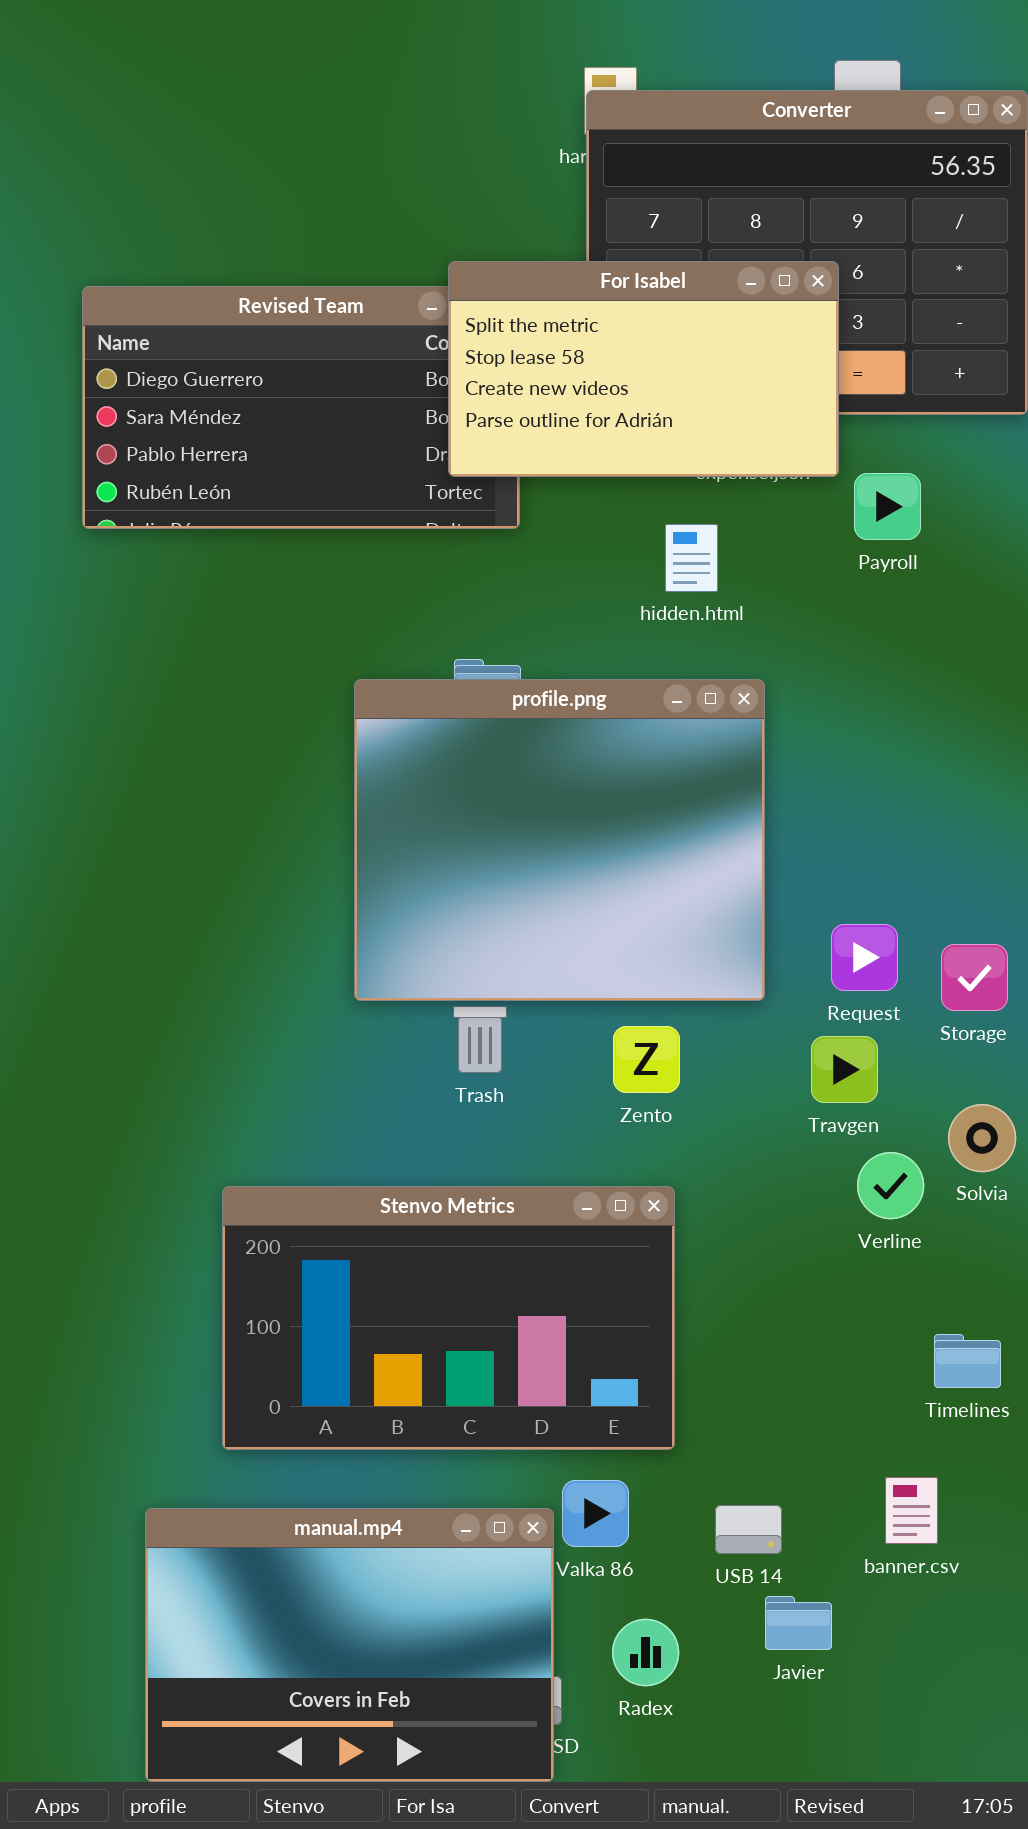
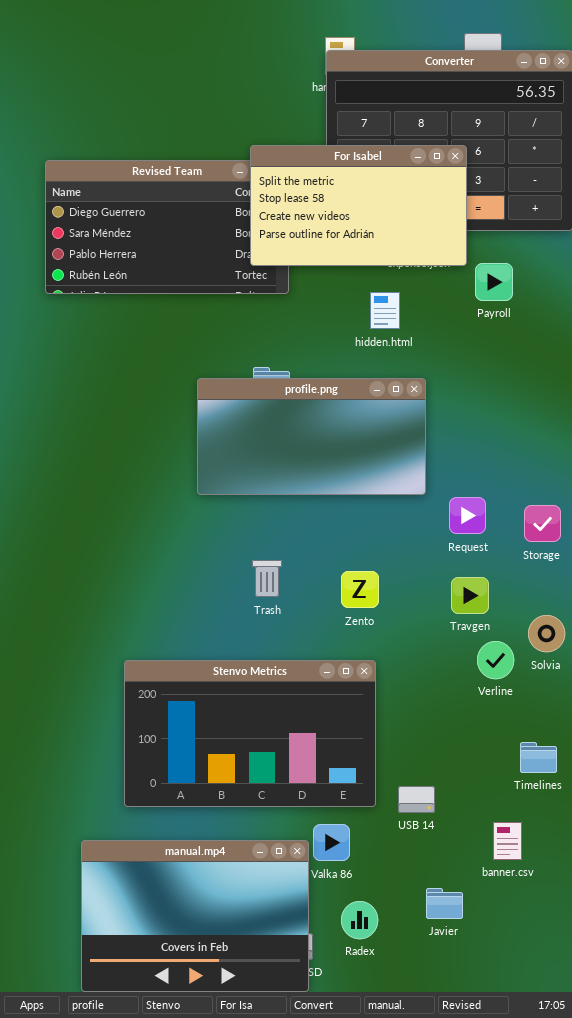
profile.png: [354,679,765,1001] -> [197,378,426,495], resized
Request: [831,924,898,991] -> [449,497,486,534], moved
Storage: [941,944,1008,1011] -> [524,505,561,542], moved
USB 14: [715,1505,782,1554] -> [398,786,435,813], moved

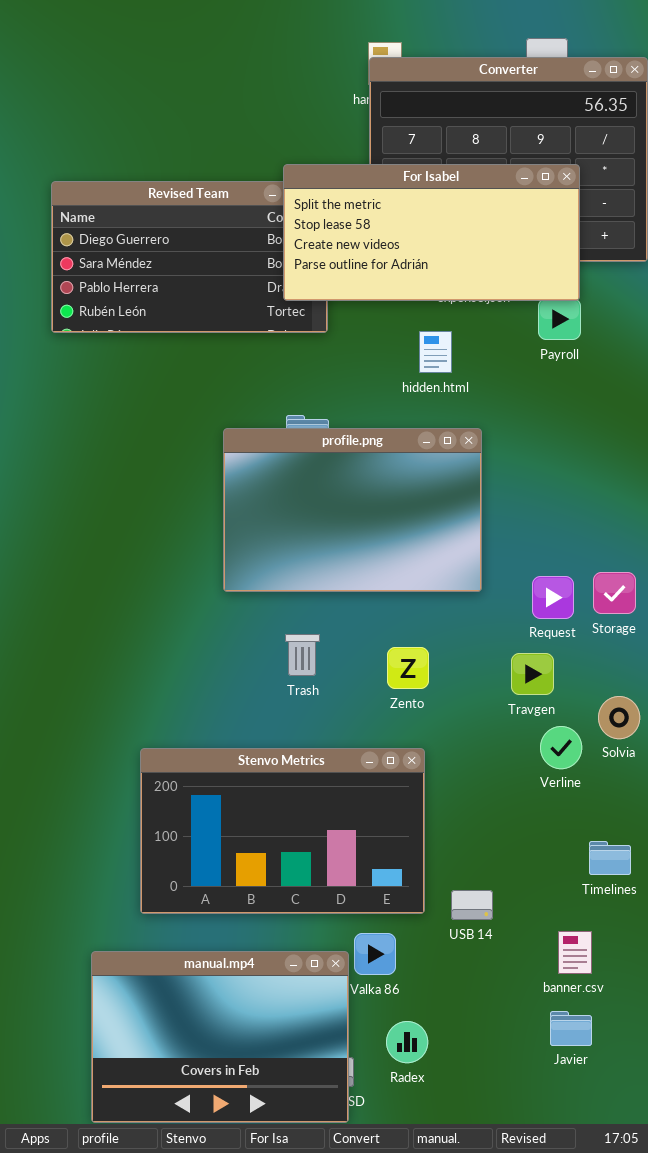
For Isabel: [250,145,467,266] -> [283,164,580,301], resized
profile.png: [197,378,426,495] -> [223,428,482,592], resized
Request: [449,497,486,534] -> [532,576,574,619], moved
Javier: [426,888,463,919] -> [550,1011,592,1046], moved

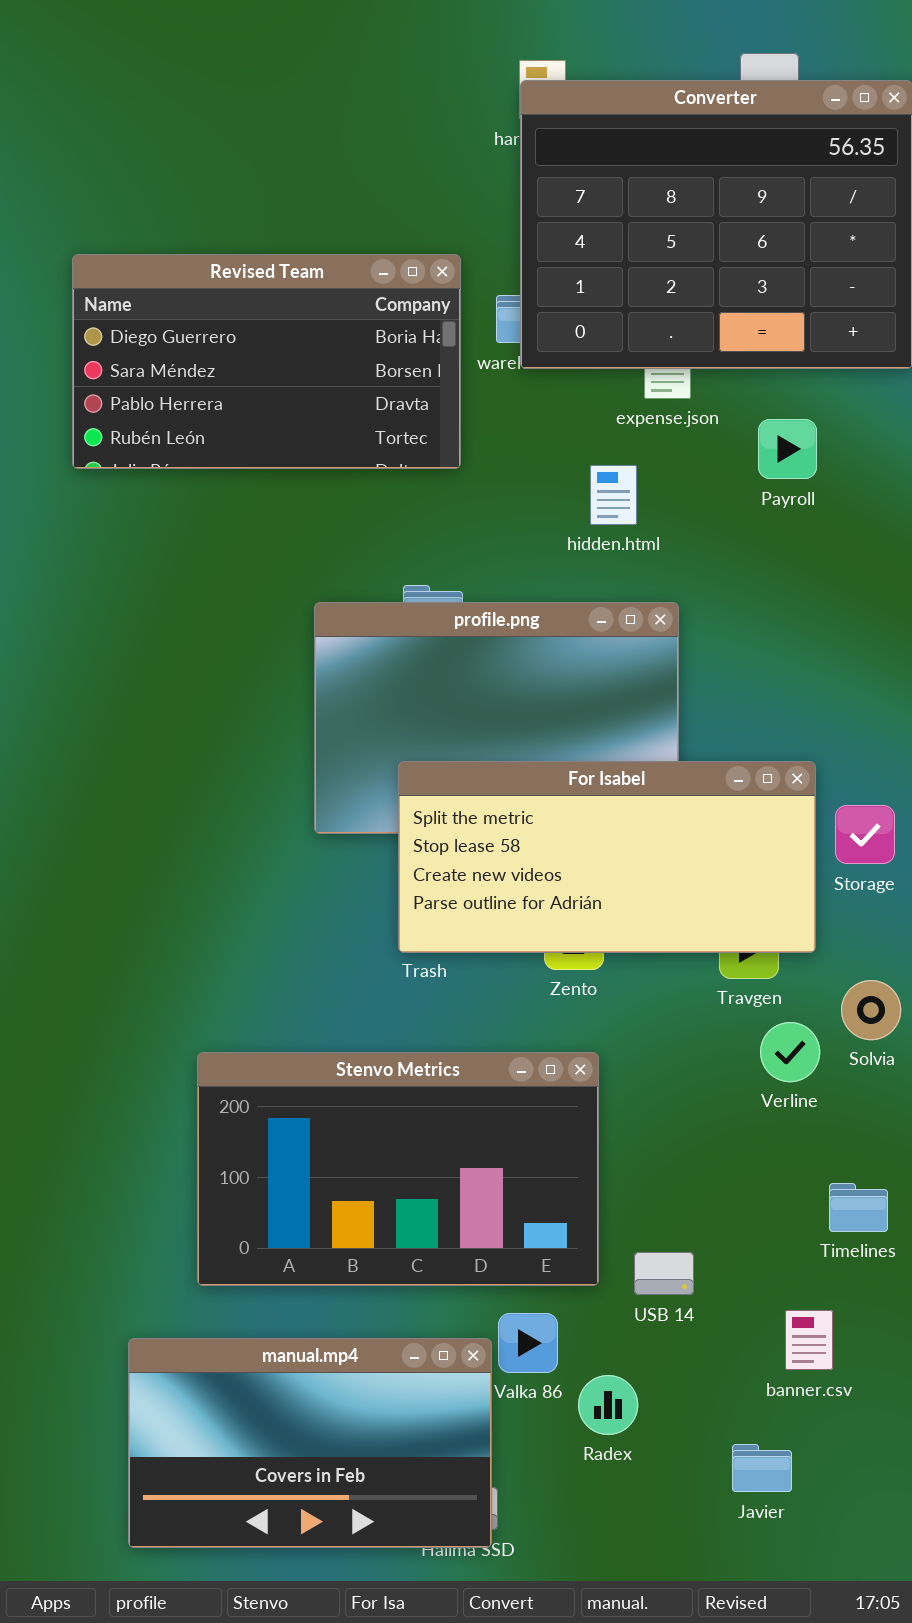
For Isabel: [283,164,580,301] -> [398,761,816,953], moved
manual.mp4: [91,951,349,1123] -> [128,1338,492,1548], resized
Javier: [550,1011,592,1046] -> [732,1444,792,1492], moved
Radex: [386,1021,428,1063] -> [578,1375,638,1435], moved

